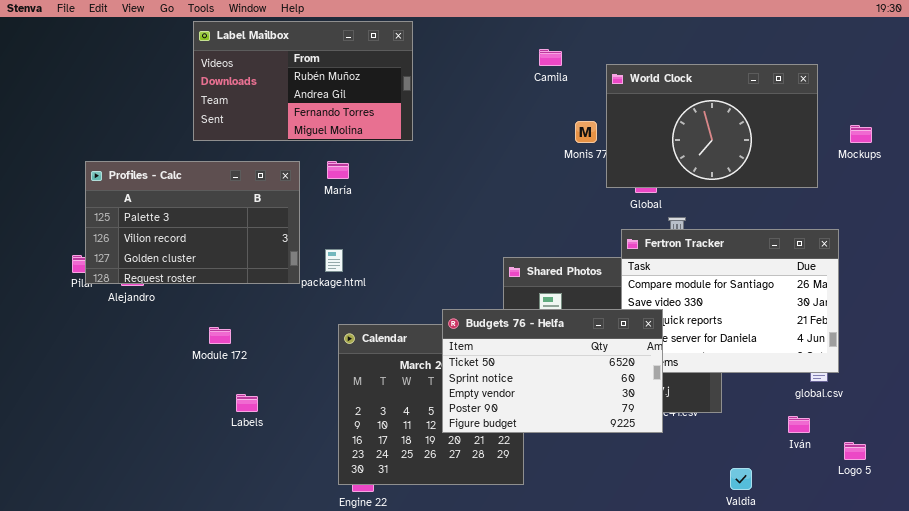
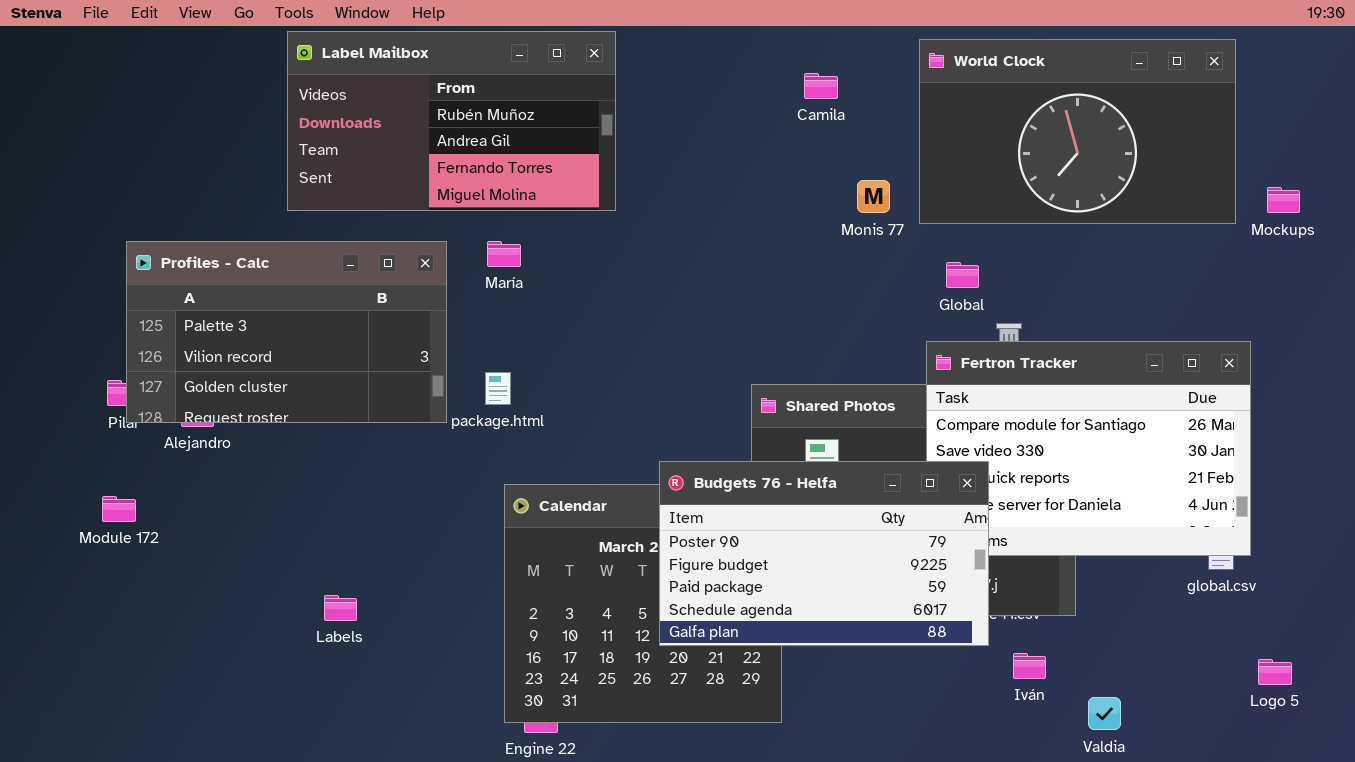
World Clock: [606,64,818,188] -> [919,39,1236,224], moved
Budgets 76 - Helfa: [442,309,663,433] -> [659,461,989,646], scrolled down 3 rows
Module 172: [209,327,231,344] -> [102,496,136,522], moved
Labels: [236,394,258,412] -> [324,595,357,621], moved
Iván: [788,416,810,433] -> [1013,653,1046,679], moved

